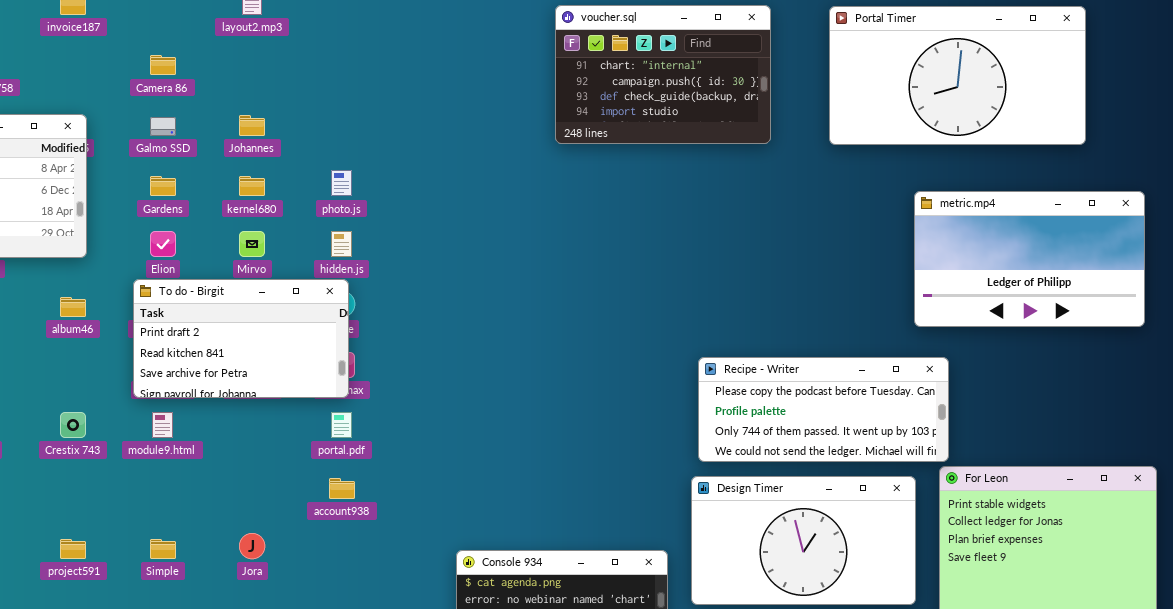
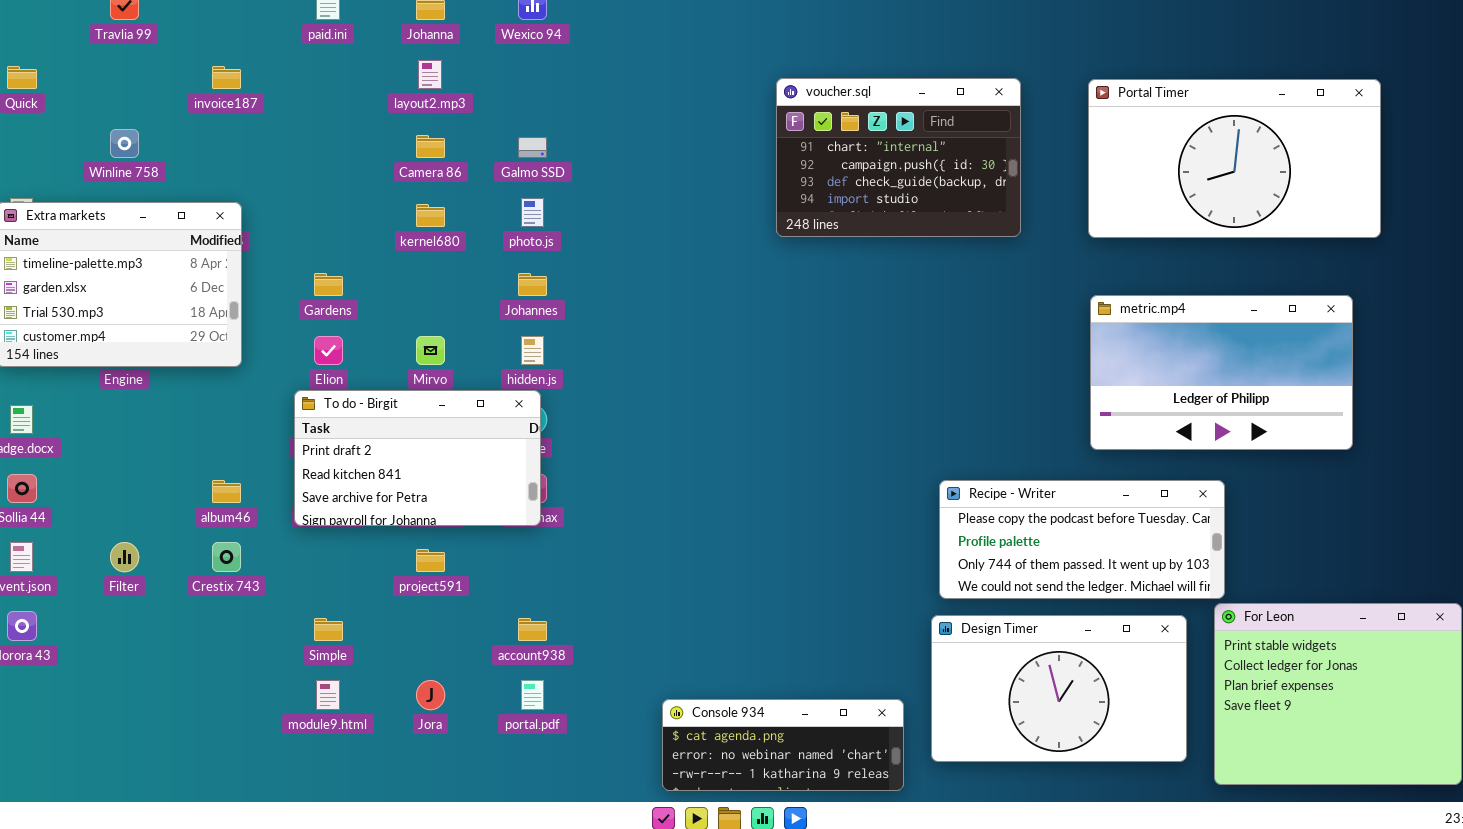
Camera 86: [150,55,176,75] -> [416,135,445,158], moved
Johannes: [239,115,265,136] -> [518,273,547,296], moved
Galmo SSD: [150,117,176,136] -> [518,137,547,158], moved
photo.js: [331,170,352,196] -> [521,198,544,227], moved
kernel680: [239,176,265,196] -> [416,204,445,227], moved
metric.mp4: [914,191,1145,327] -> [1090,295,1353,450], moved
album46: [60,297,86,317] -> [212,480,241,503], moved
module9.html: [152,412,173,438] -> [316,680,340,710], moved
portal.pdf: [331,412,352,438] -> [521,680,544,710], moved
project591: [60,539,86,559] -> [416,549,445,572], moved
Simple: [150,539,176,559] -> [314,618,343,641], moved

